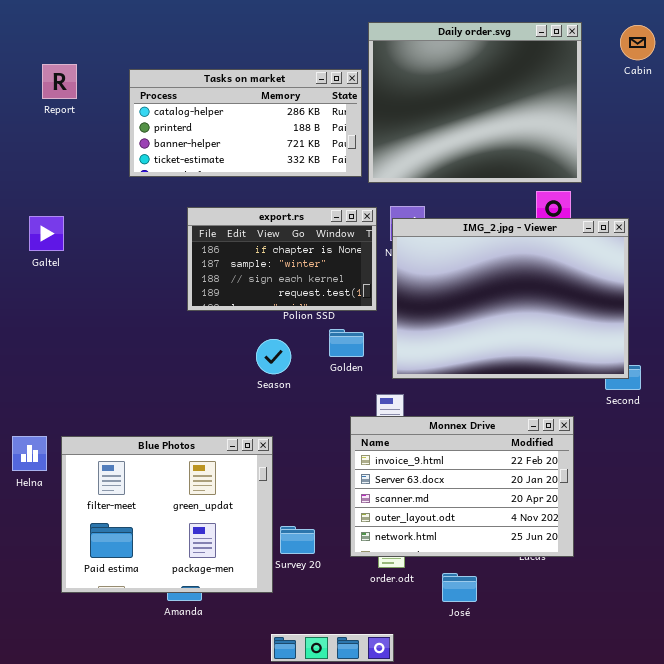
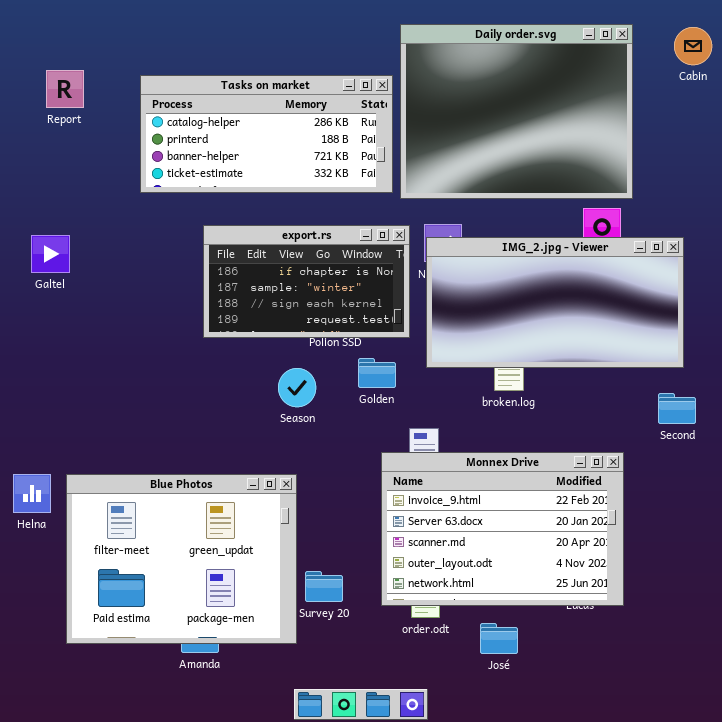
IMG_2.jpg - Viewer: [392,218,629,379] -> [426,237,684,368], resized

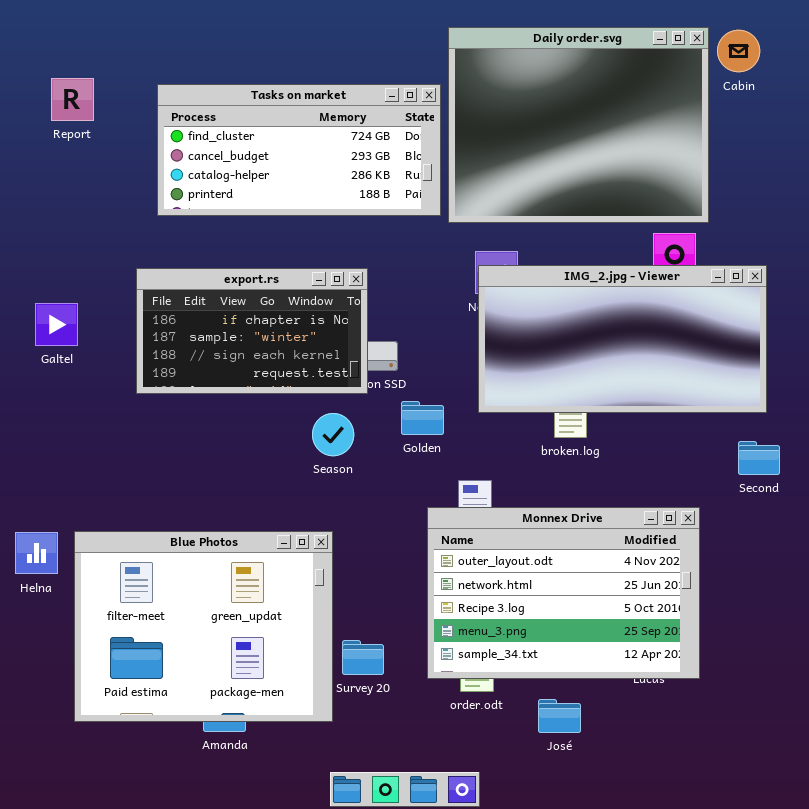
Cabin: [674,27,712,65] -> [717,30,760,72], moved
Tasks on market: [140,75,393,193] -> [157,84,441,216], scrolled up 2 rows
export.rs: [203,225,410,338] -> [136,268,368,394], moved
Galtel: [31,235,70,273] -> [35,303,78,346], moved
Monnex Drive: [381,452,624,606] -> [427,507,700,679], scrolled down 3 rows

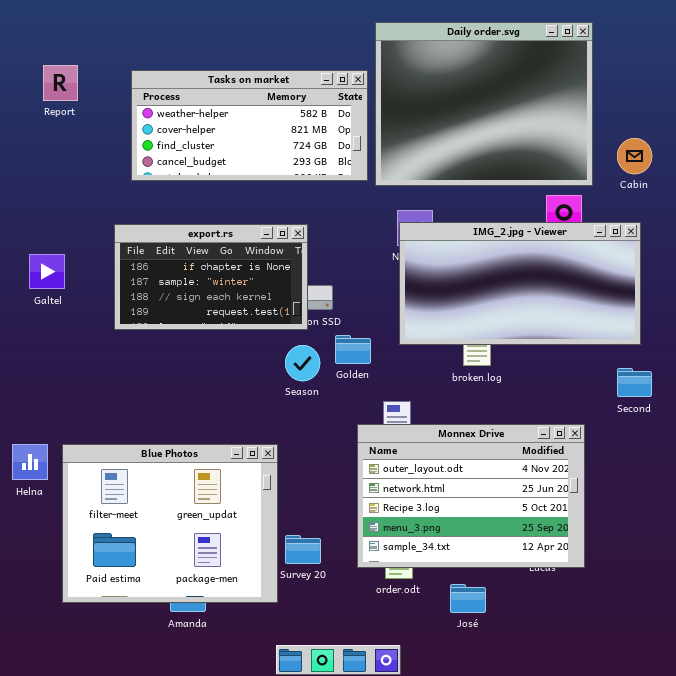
Cabin: [717,30,760,72] -> [617,138,652,174], moved
Tasks on market: [157,84,441,216] -> [131,70,368,181], scrolled up 2 rows
Season: [312,413,354,456] -> [285,345,320,381], moved

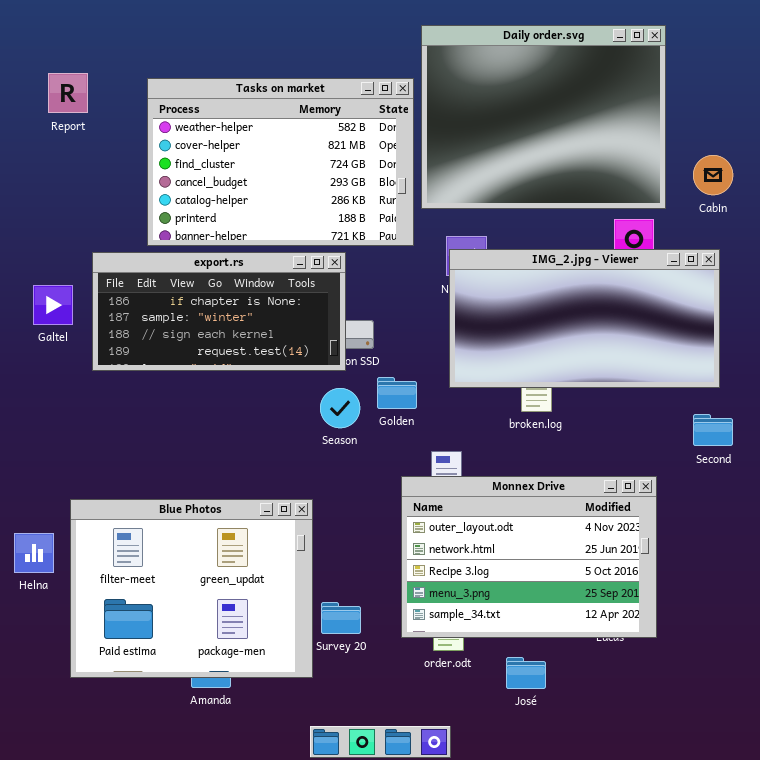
Tasks on market: [131,70,368,181] -> [147,78,414,246], resized
export.rs: [114,224,308,330] -> [92,252,346,371], resized
Helna: [12,444,48,480] -> [14,533,54,573], moved

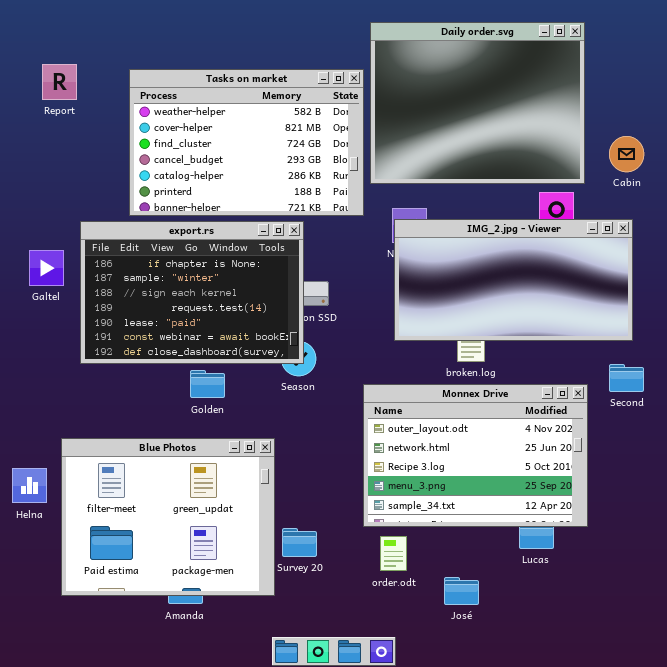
export.rs: [92,252,346,371] -> [80,221,304,364], resized
Golden: [377,377,417,409] -> [190,370,225,398], moved
Monnex Drive: [401,476,657,638] -> [363,384,588,527], moved

